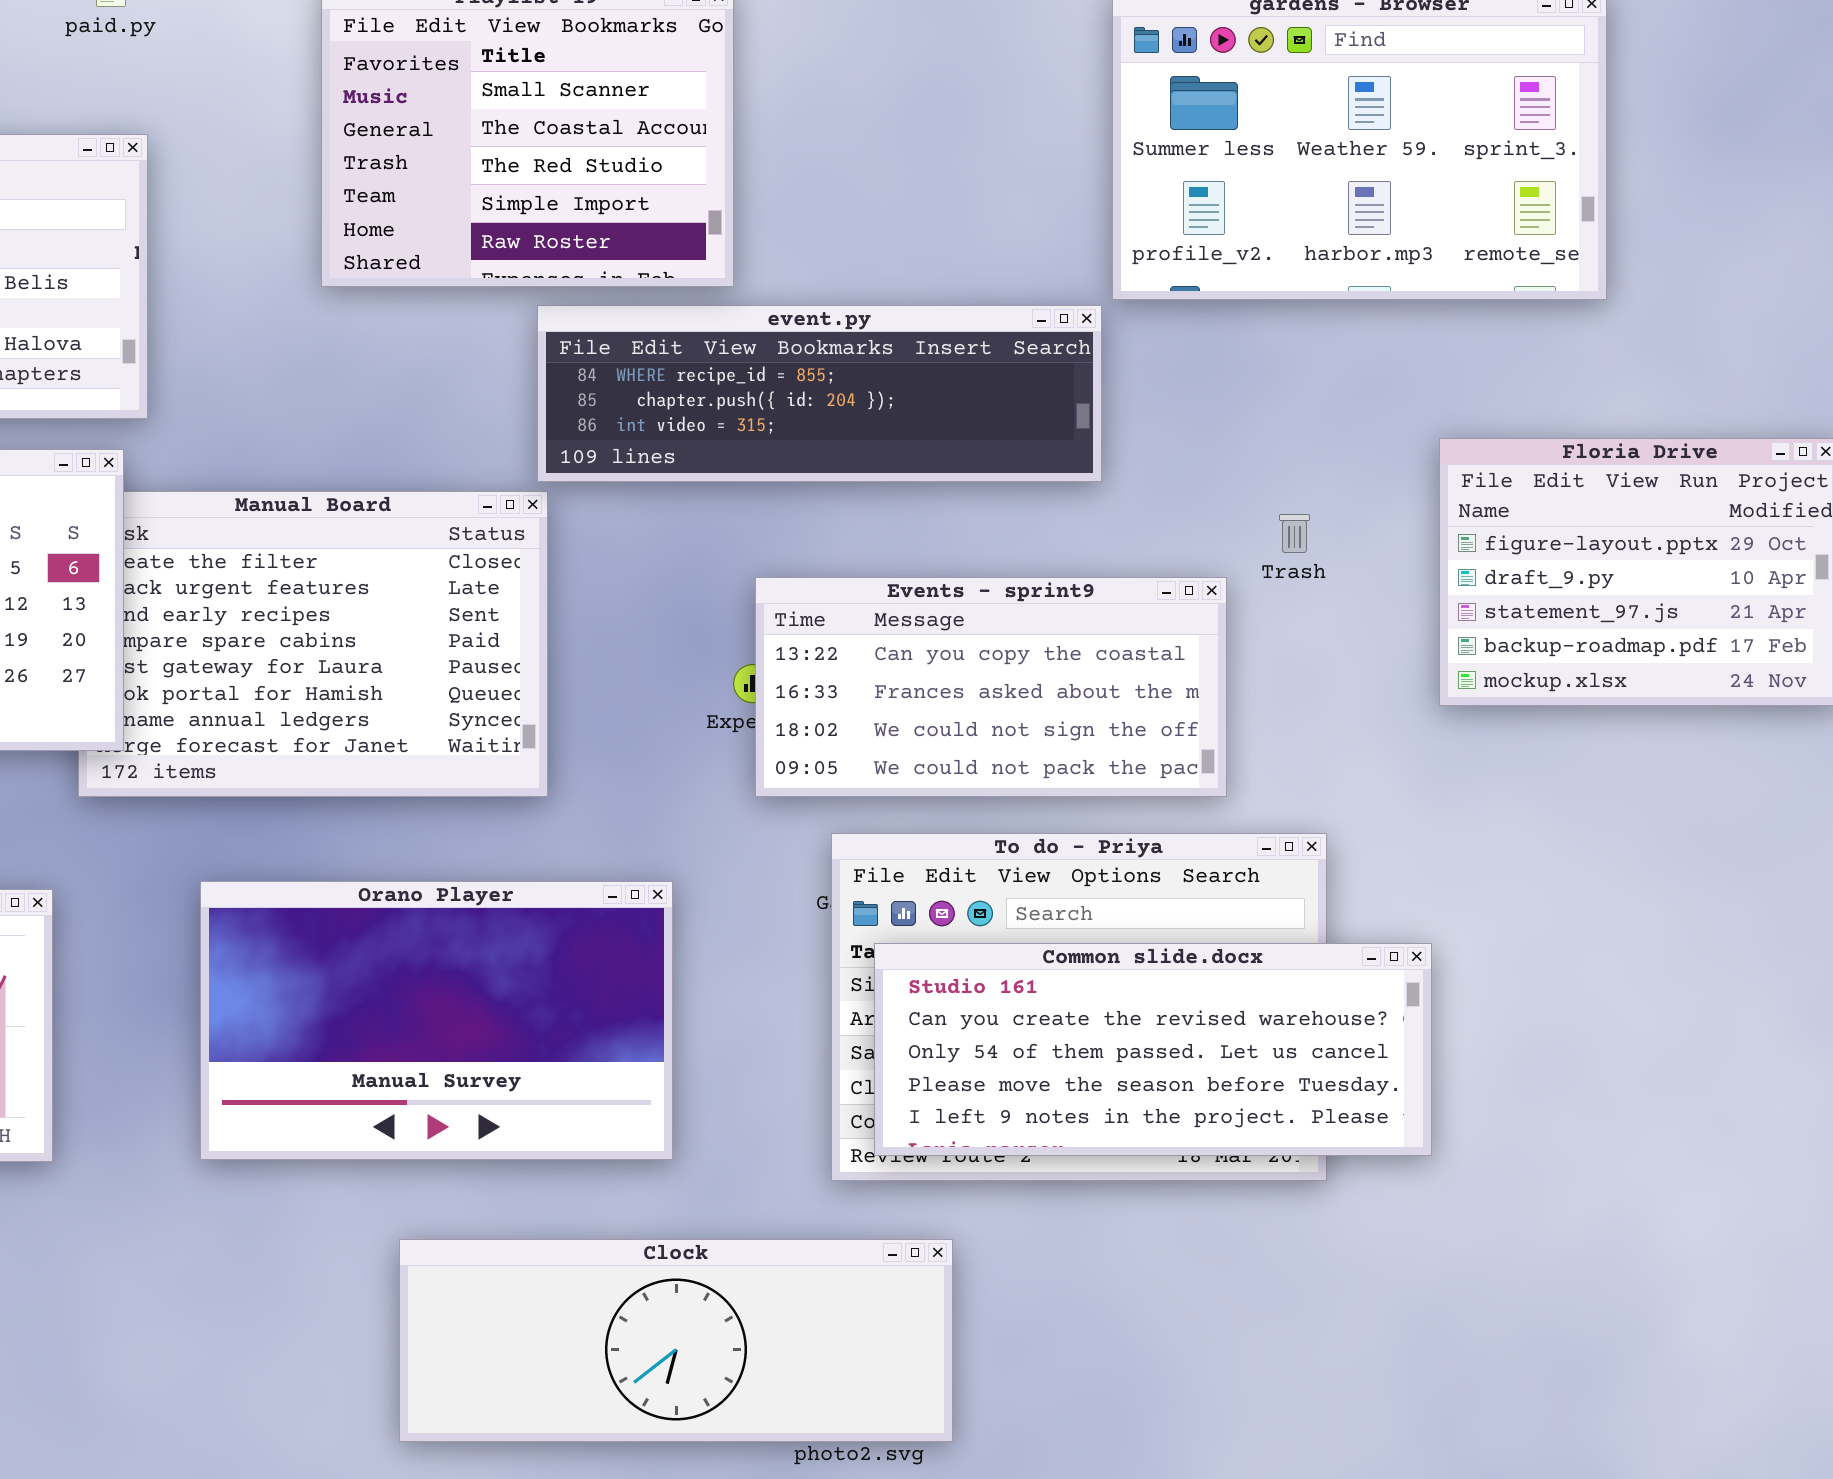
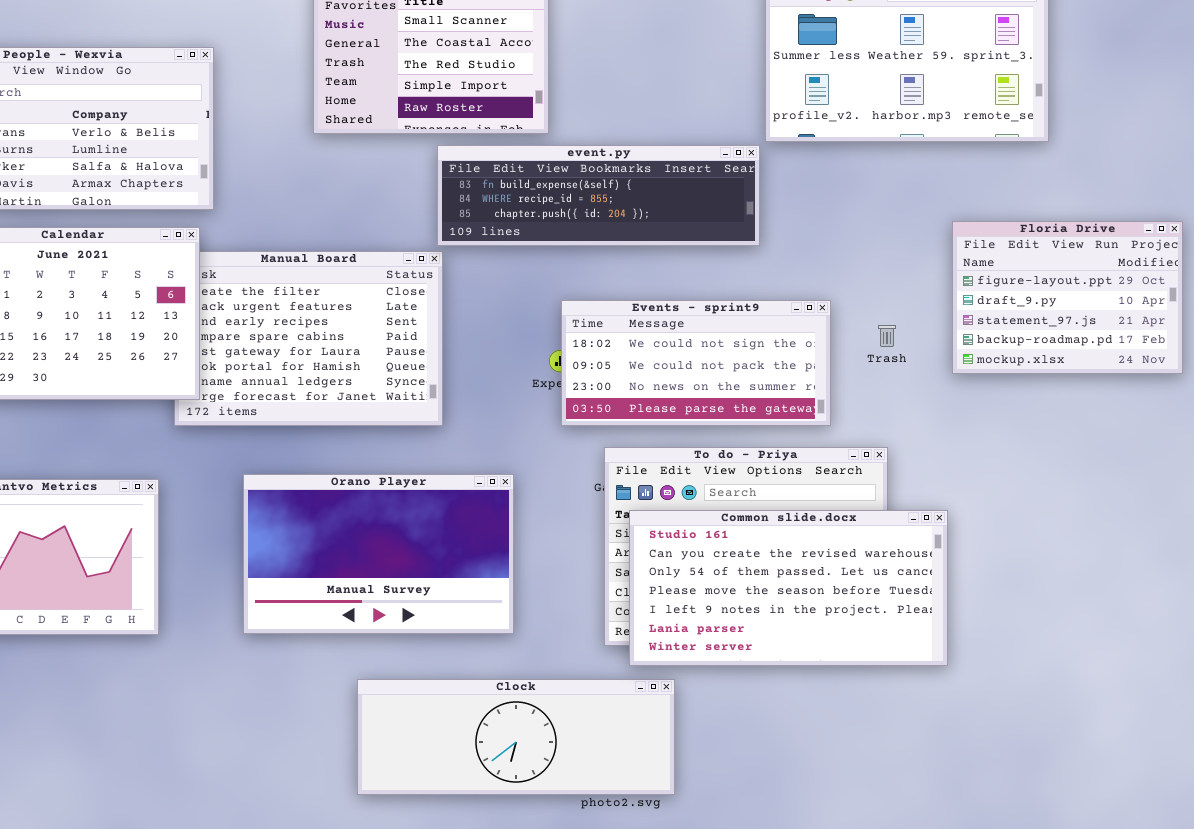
event.py: [537,305,1102,482] -> [437,145,760,246], scrolled up 1 row
Trash: [1279,514,1310,553] -> [878,325,896,347], moved
Events - sprint9: [755,577,1227,797] -> [561,300,831,426], scrolled down 2 rows
Common slide.docx: [874,943,1432,1156] -> [629,510,948,666], resized

